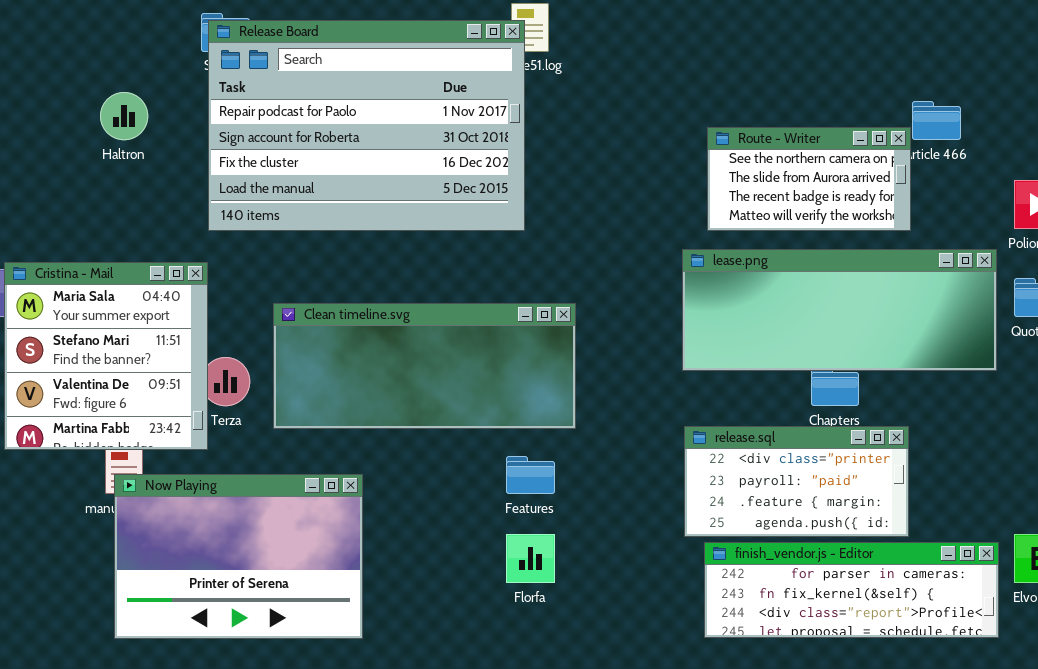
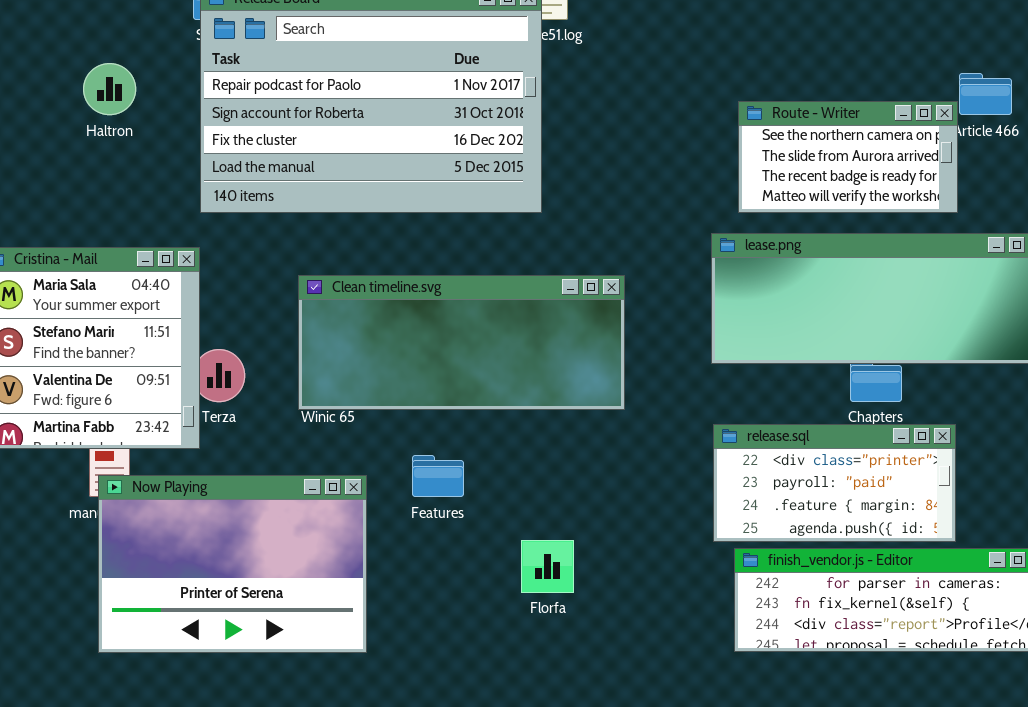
Clean timeline.svg: [273,303,576,429] -> [298,275,625,410], moved
Features: [506,456,555,494] -> [412,455,464,497], moved

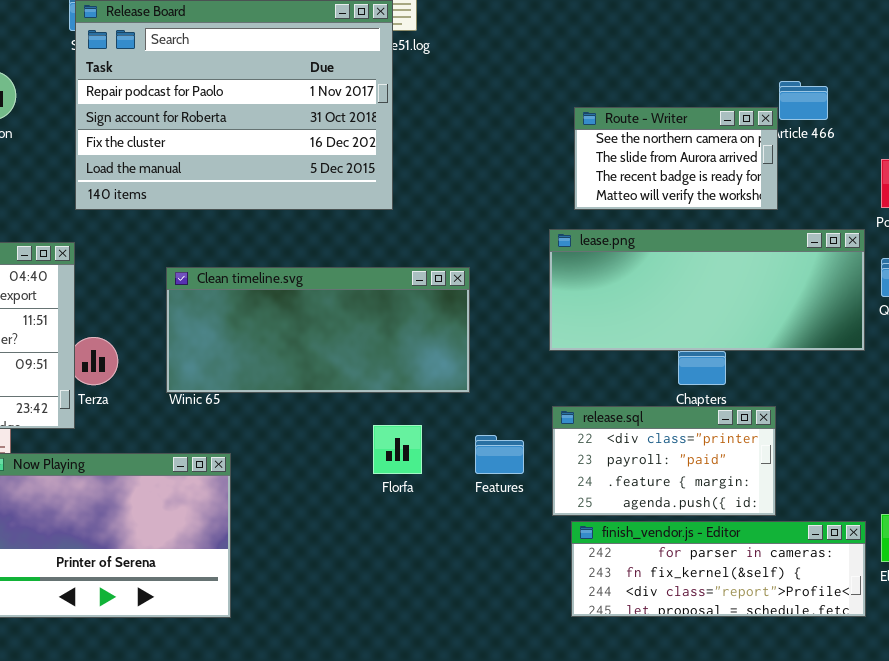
Features: [412,455,464,497] -> [475,435,524,474], moved
Florfa: [521,540,574,593] -> [373,425,422,474], moved

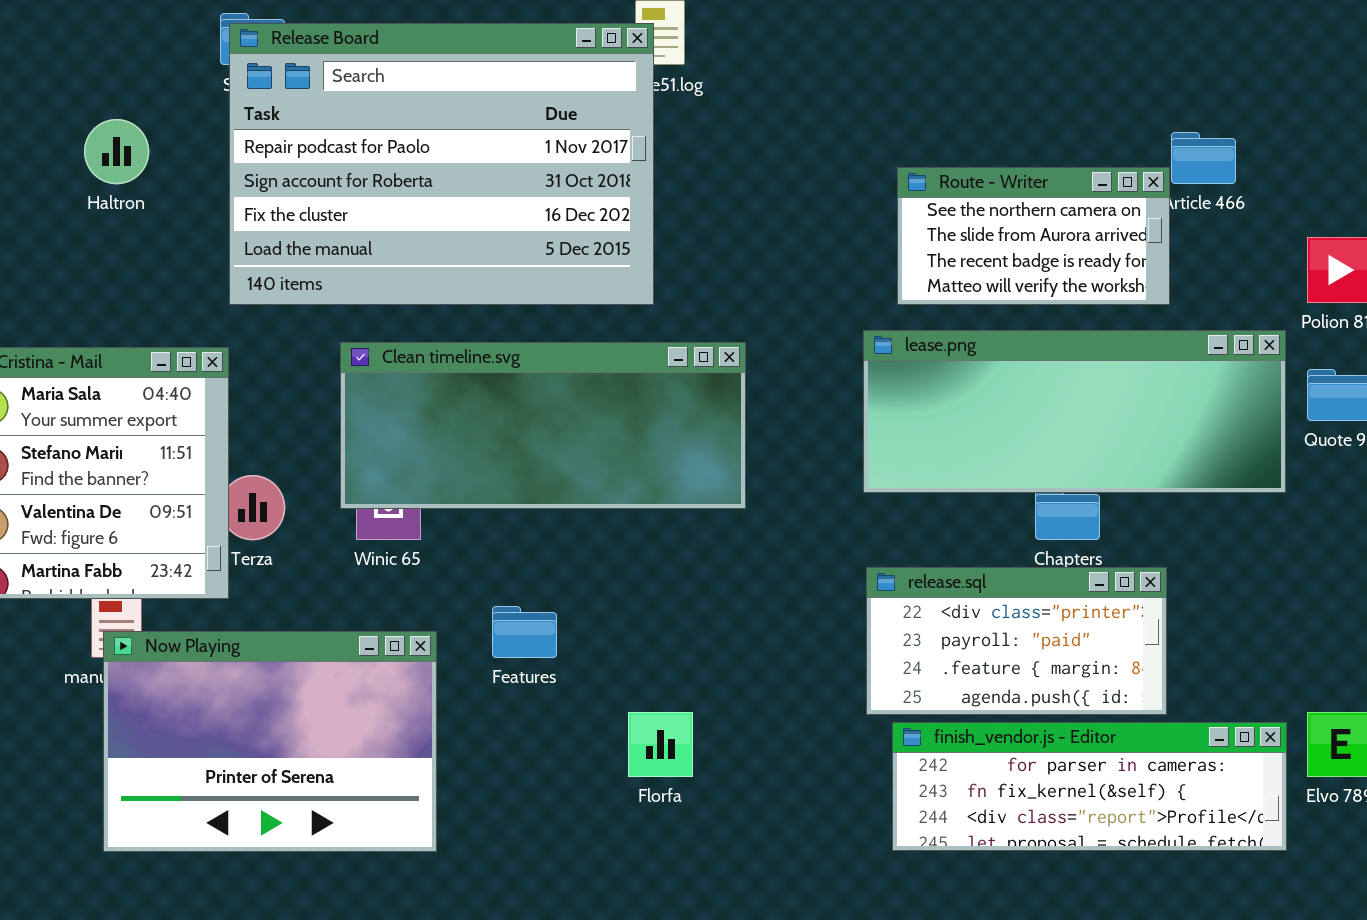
Clean timeline.svg: [166,267,470,393] -> [340,342,746,509], moved
Florfa: [373,425,422,474] -> [628,712,693,777], moved
Features: [475,435,524,474] -> [492,606,557,658], moved

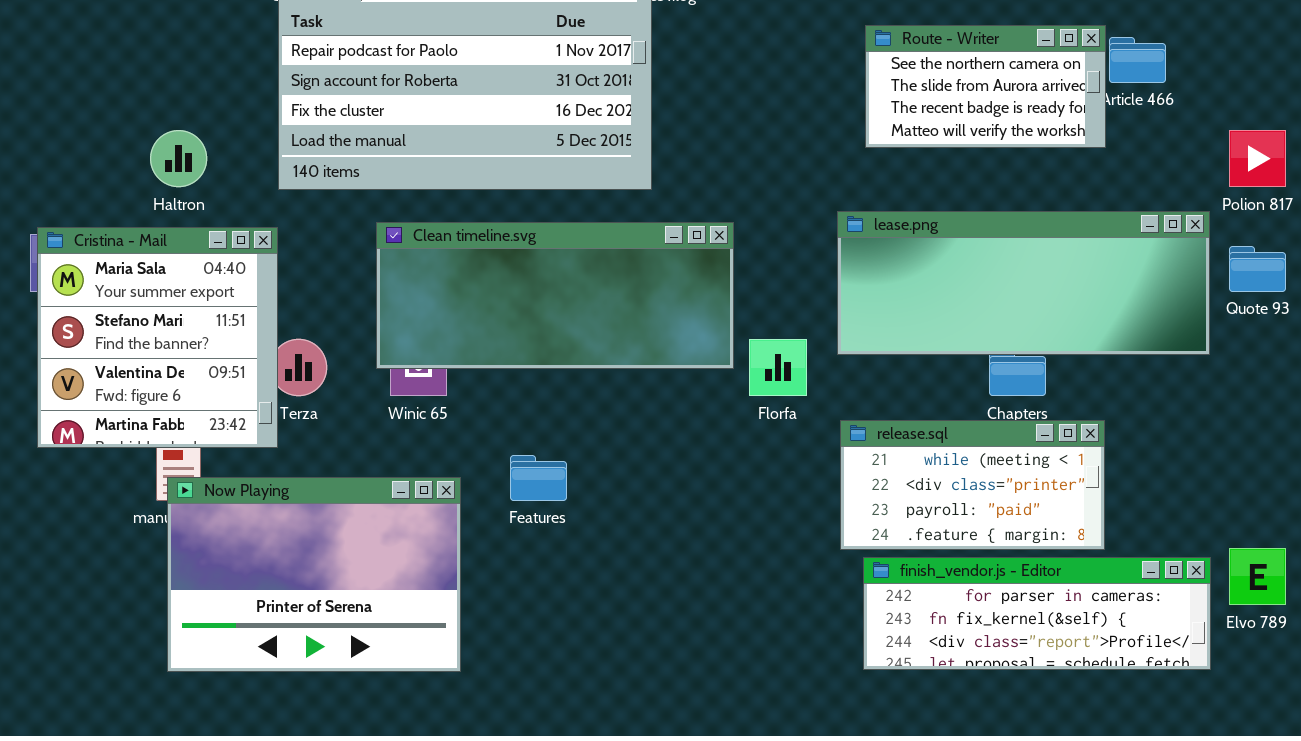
Haltron: [84,119,149,184] -> [150,130,207,187], moved
Route - Writer: [897,167,1170,305] -> [865,25,1106,148], moved
release.sql: [866,567,1167,715] -> [840,420,1105,550], scrolled up 1 row
Florfa: [628,712,693,777] -> [749,339,807,396], moved

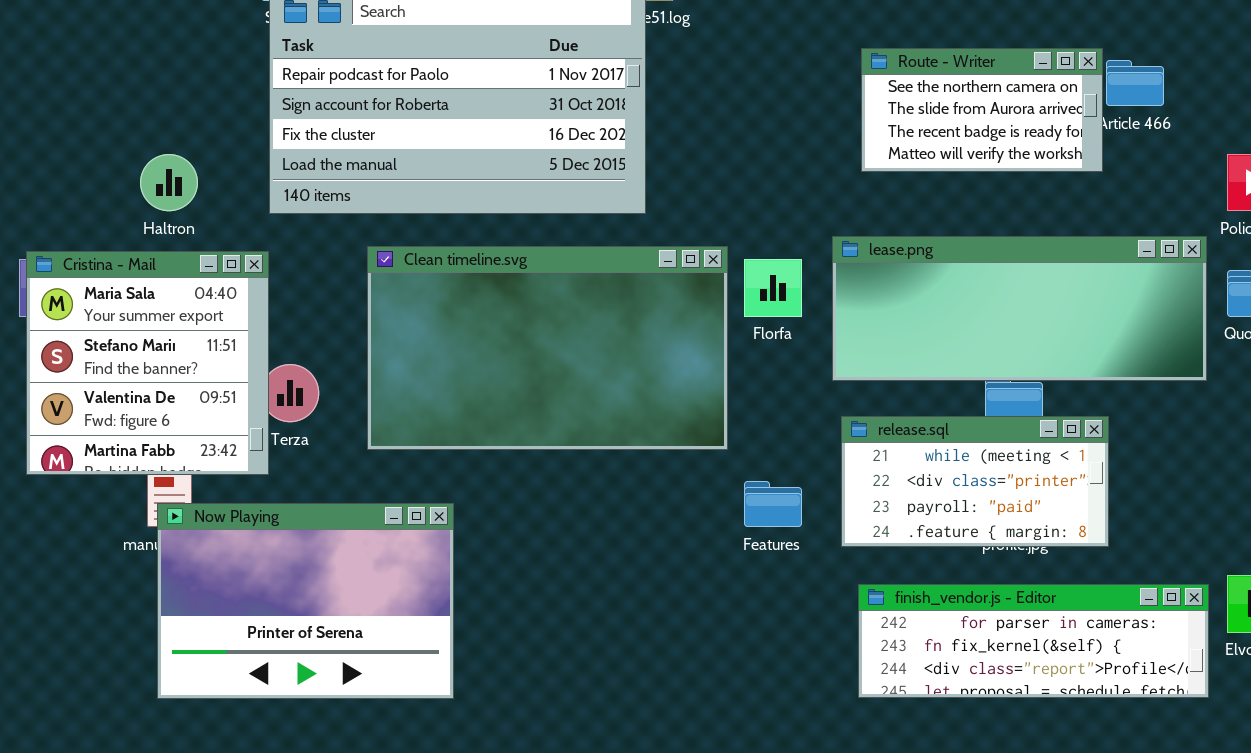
Clean timeline.svg: [376,222,734,369] -> [367,246,728,450], resized
Florfa: [749,339,807,396] -> [744,259,802,317], moved
release.sql: [840,420,1105,550] -> [841,416,1109,547], moved
Features: [510,455,567,501] -> [744,481,802,527], moved

